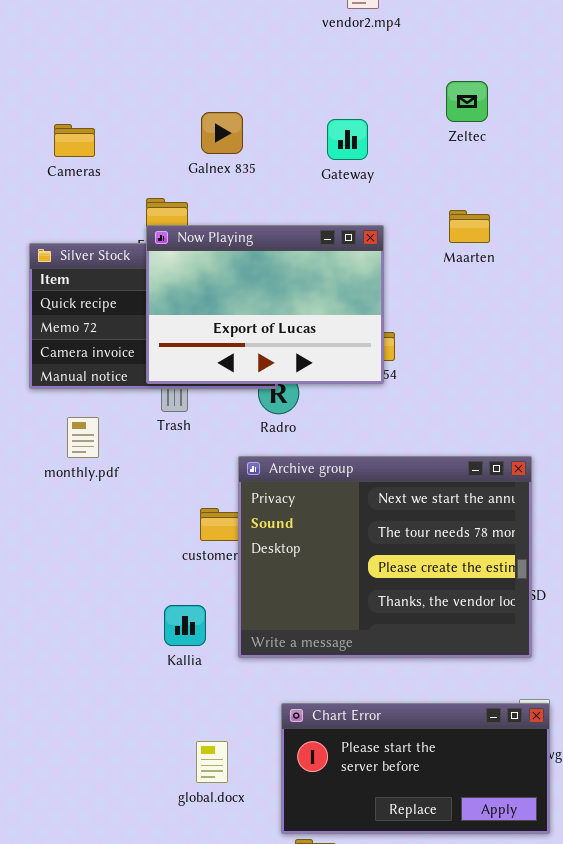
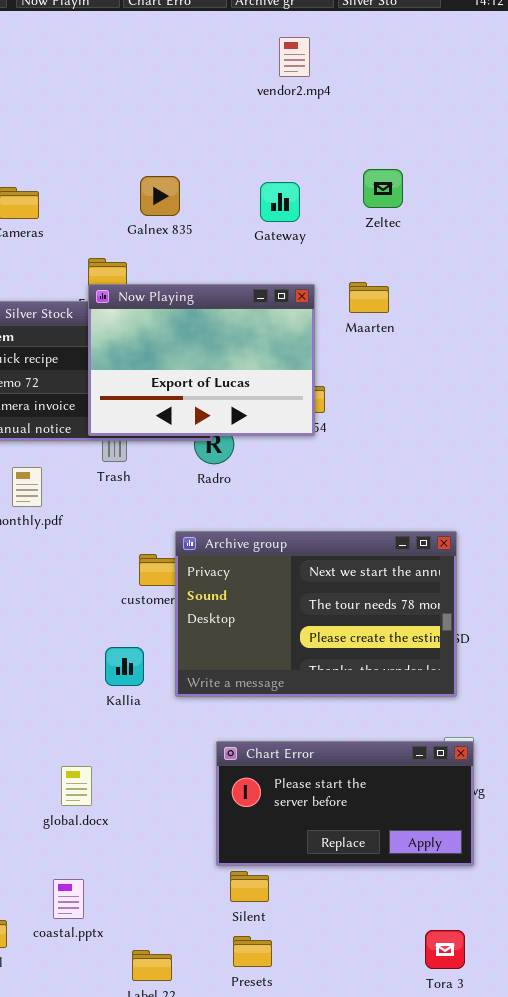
Zeltec: [446,81,488,122] -> [363,169,403,208], moved
Maarten: [449,210,490,243] -> [349,282,389,313], moved
Archive group: [238,456,532,658] -> [175,531,457,697], resized
global.docx: [196,741,228,783] -> [61,766,92,806], moved

